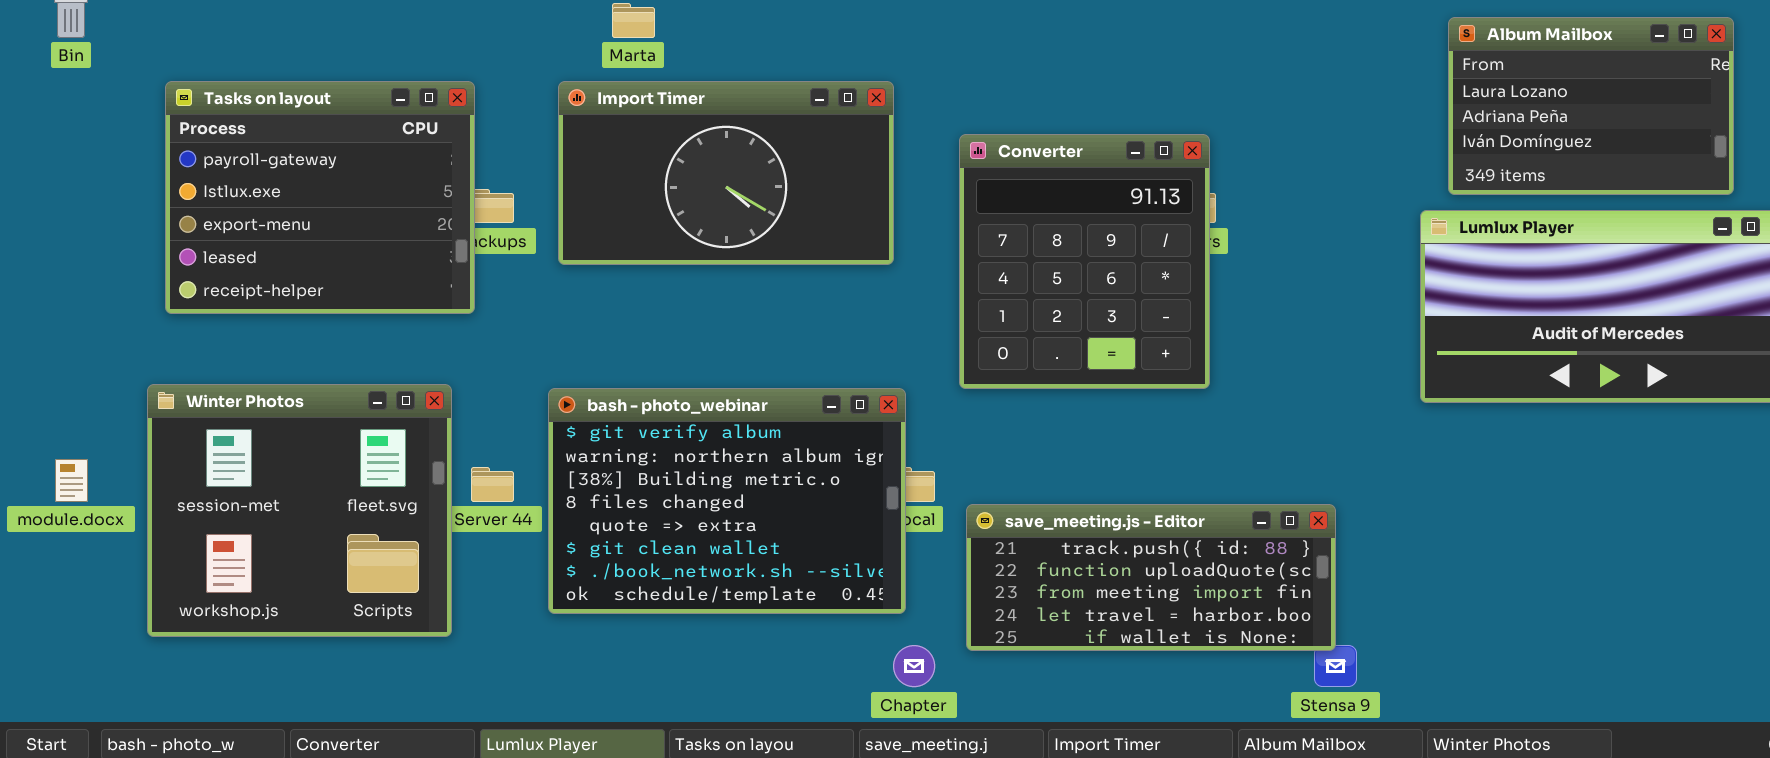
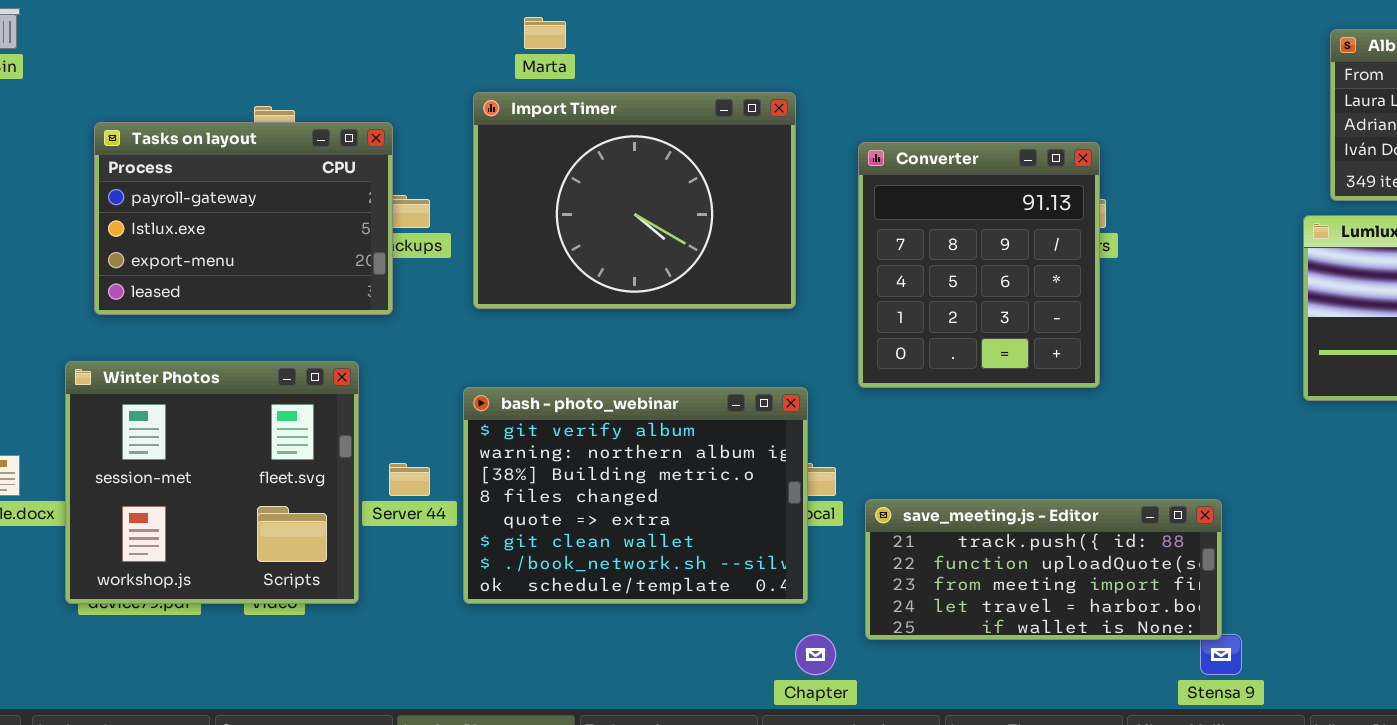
Tasks on layout: [165,81,475,314] -> [94,122,393,315], resized
Import Timer: [558,81,894,265] -> [473,92,796,309], resized
Winter Photos: [147,384,452,637] -> [65,361,359,604], moved

